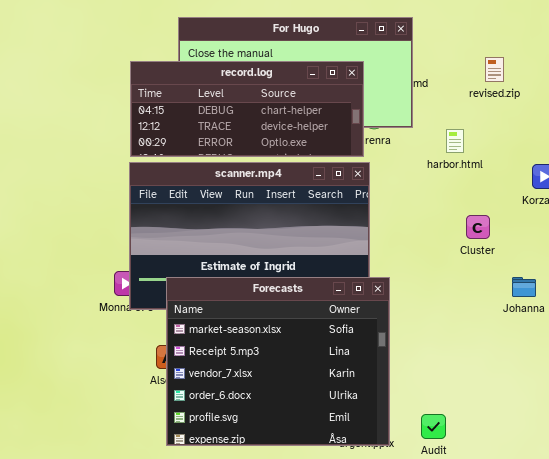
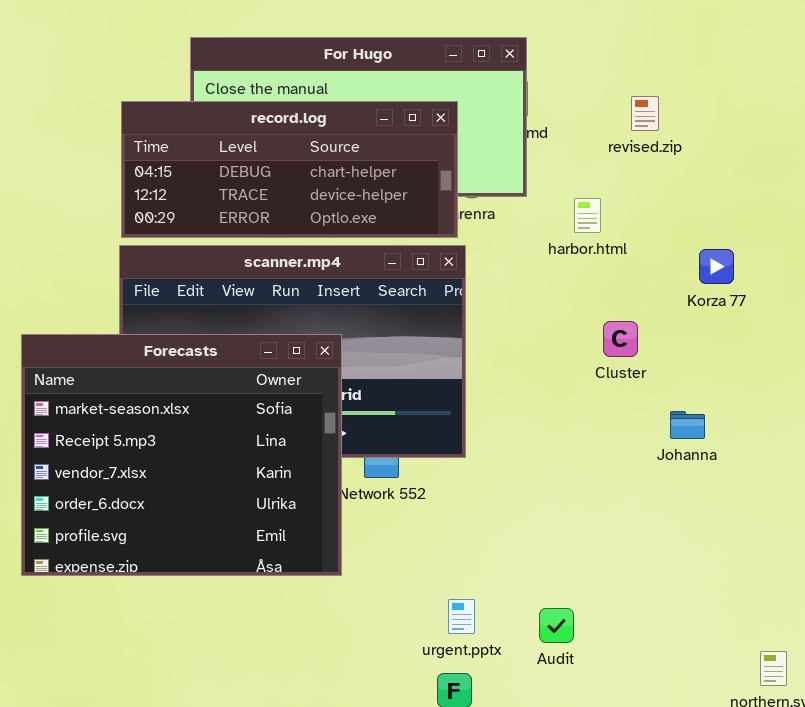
Forecasts: [166,277,390,446] -> [21,334,342,576], moved

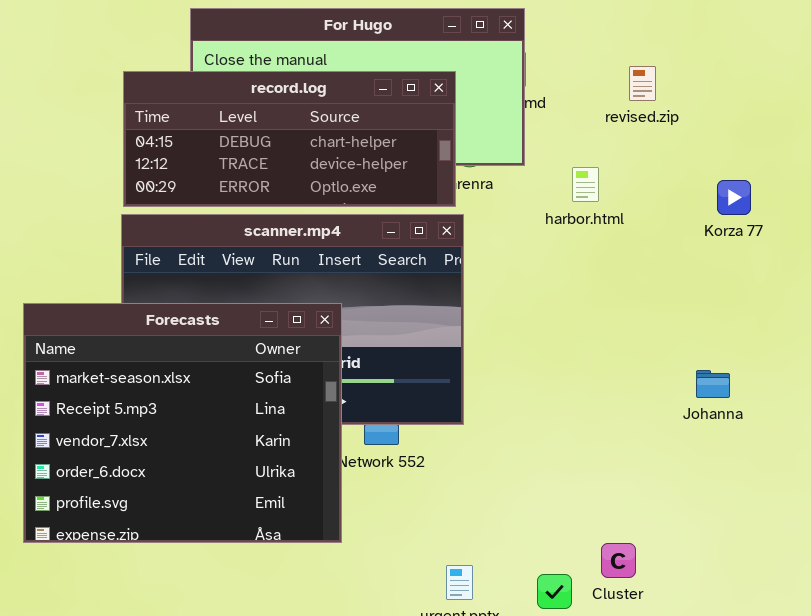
Korza 77: [699,249,734,284] -> [717,180,751,215], moved
Cluster: [603,321,638,357] -> [601,543,636,578], moved
Johanna: [670,411,705,439] -> [696,370,730,398], moved

